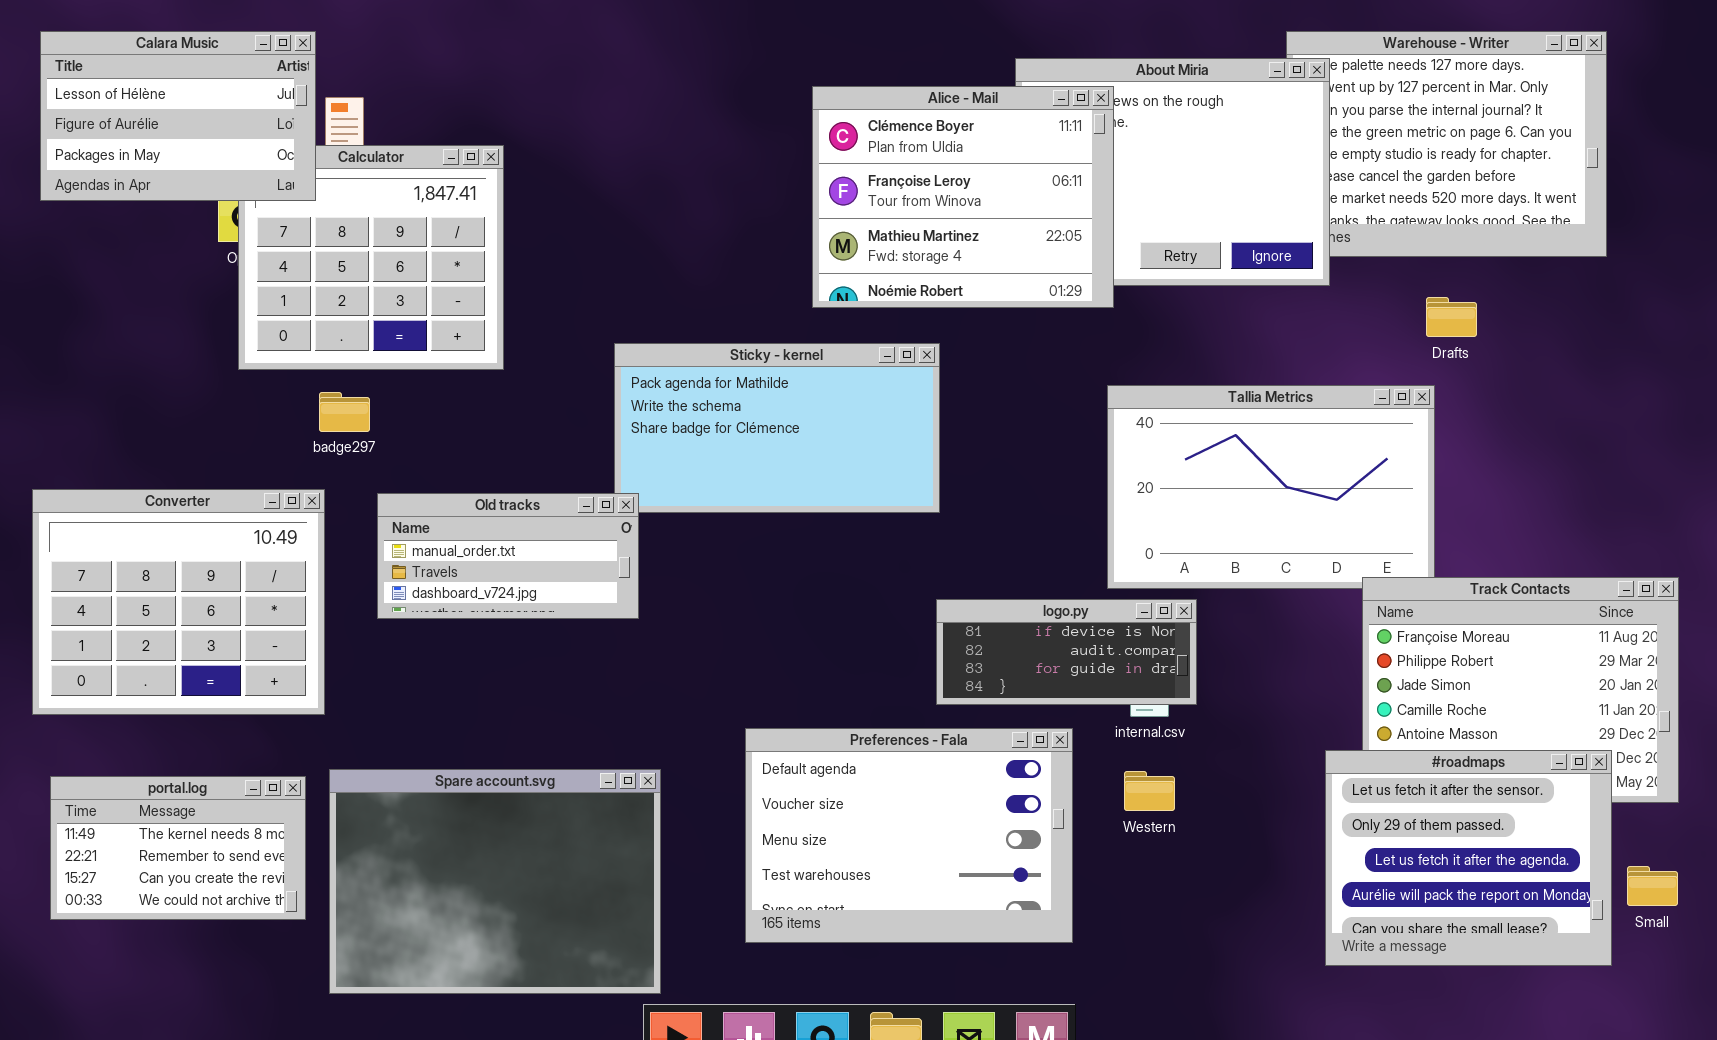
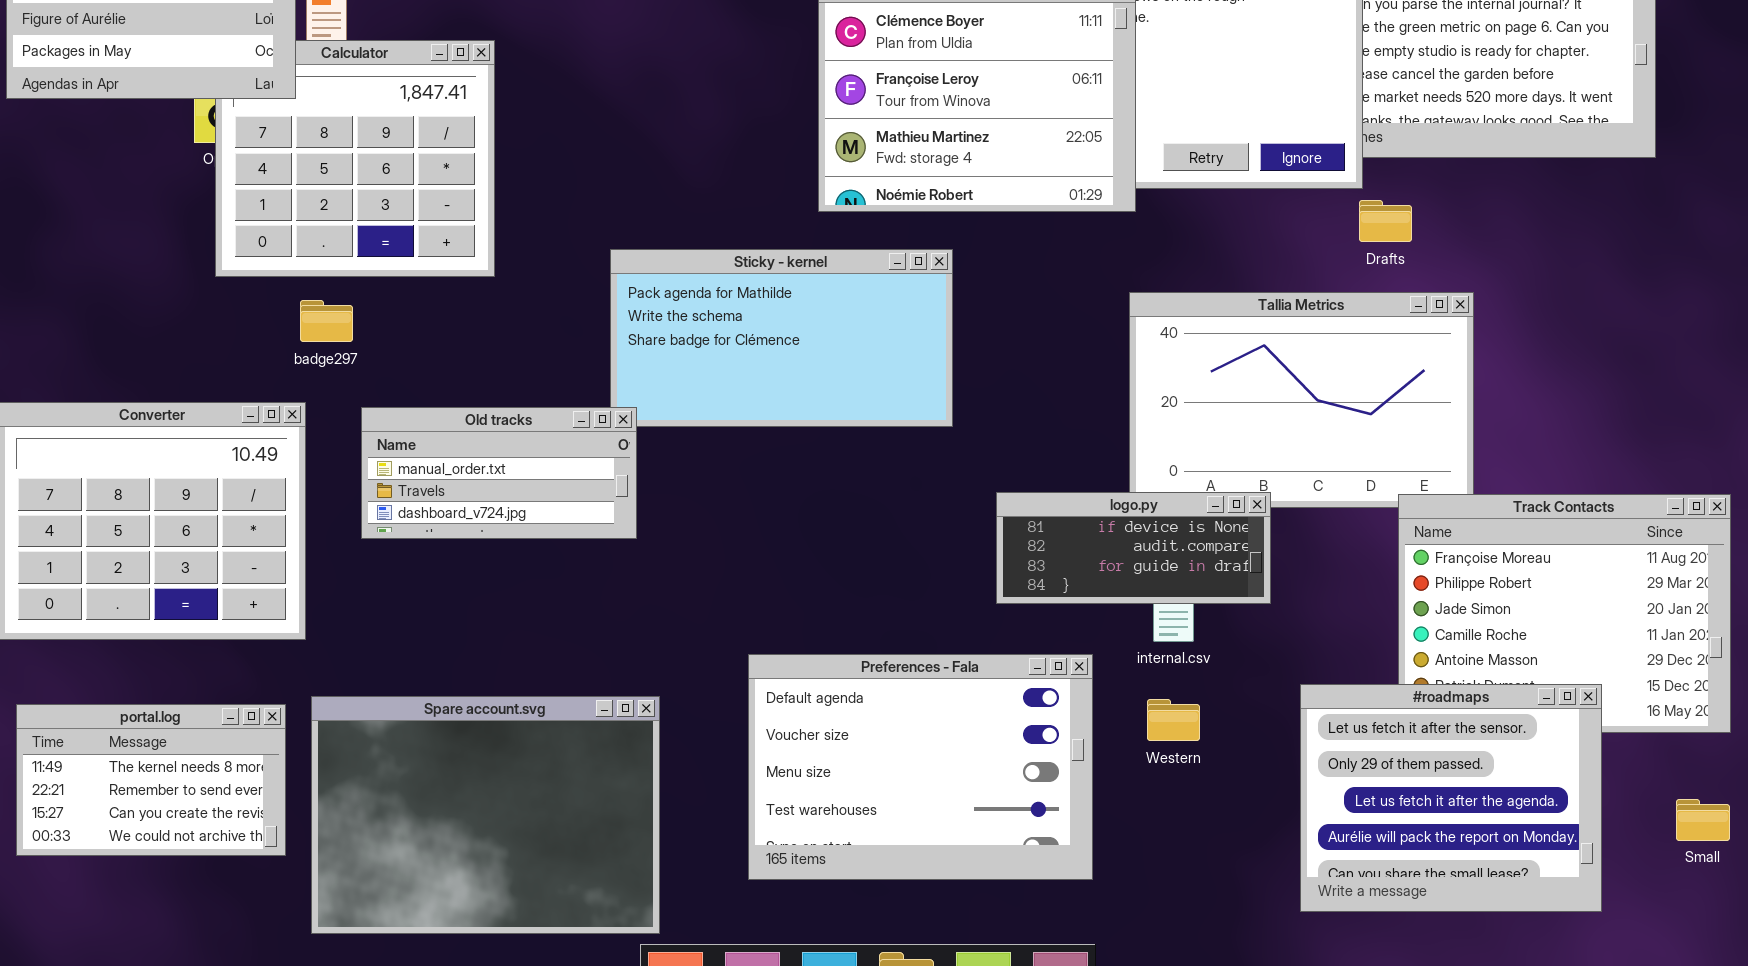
Drafts: [1426,297,1477,337] -> [1359,200,1412,242], moved
logo.py: [936,599,1197,705] -> [996,492,1271,604], moved
#roadmaps: [1325,750,1612,966] -> [1300,684,1602,912], moved

